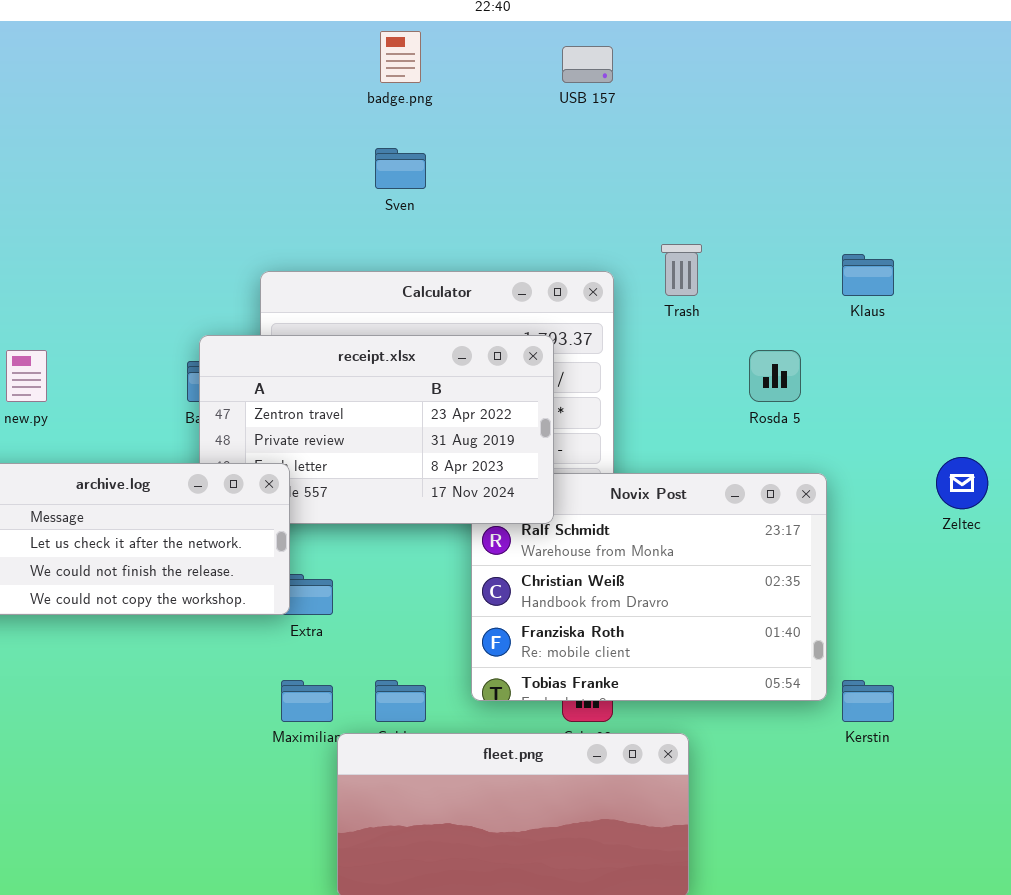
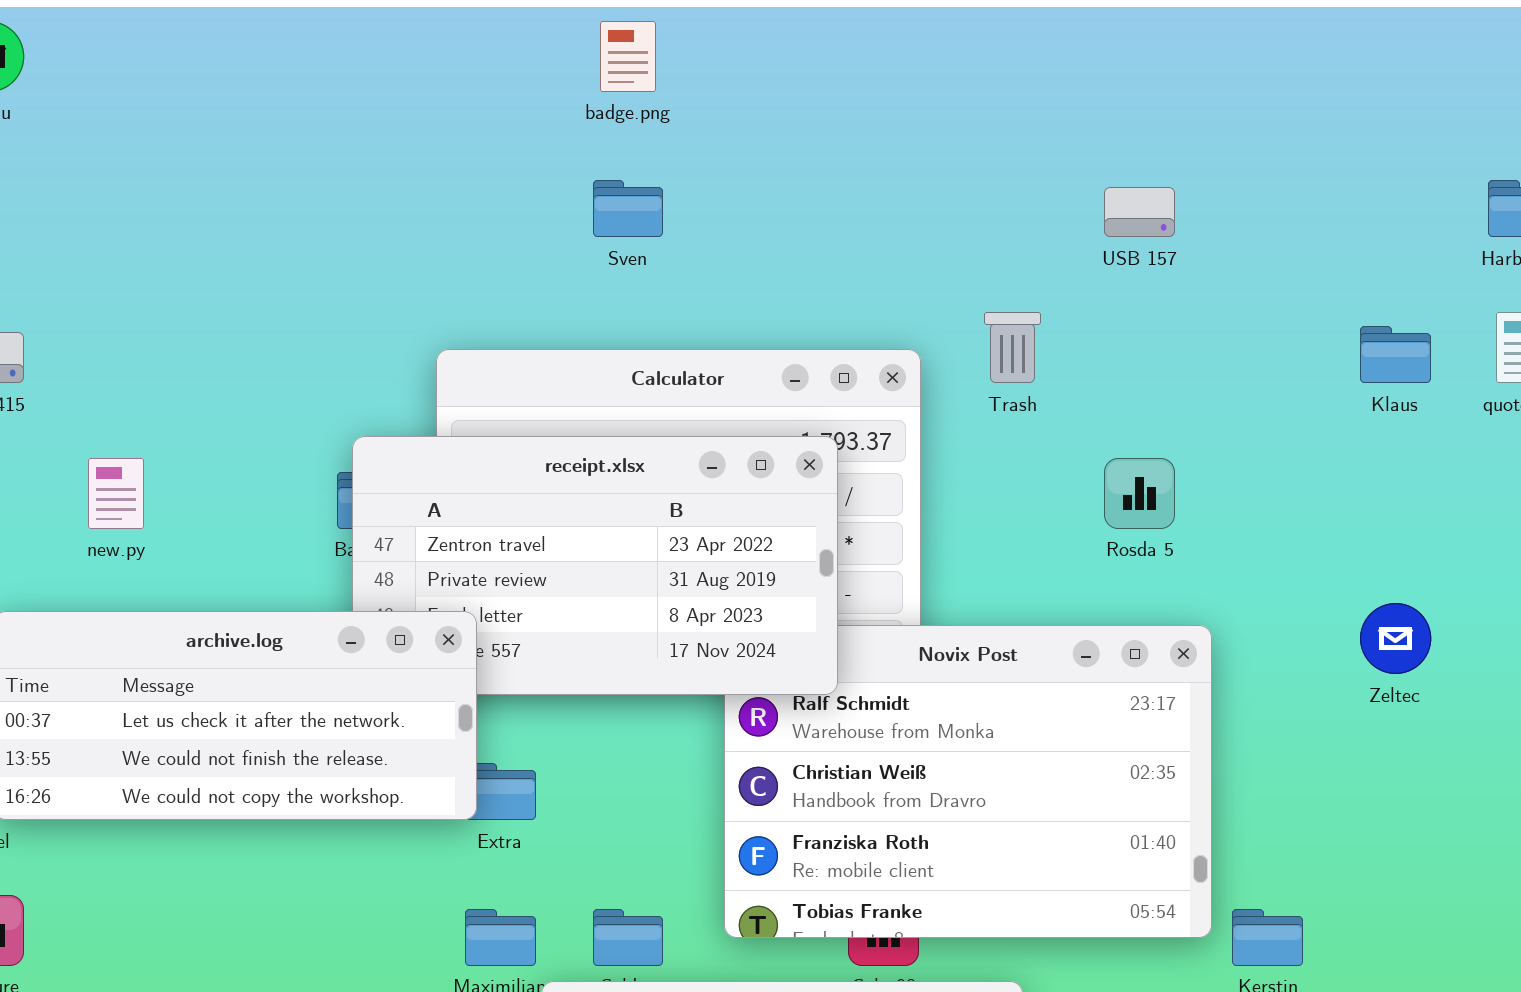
USB 157: [562,46,613,83] -> [1104,187,1175,237], moved
Klaus: [842,254,894,296] -> [1360,326,1431,383], moved

